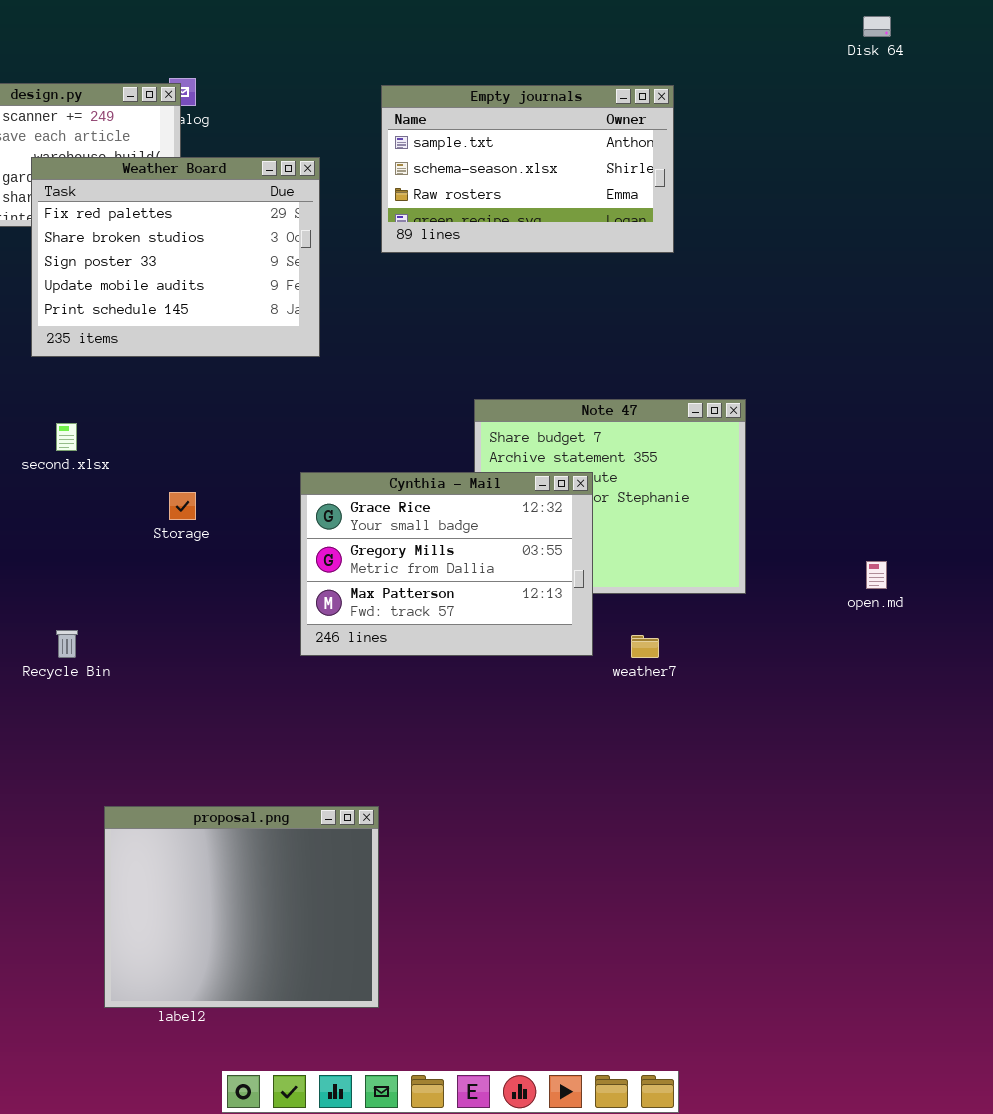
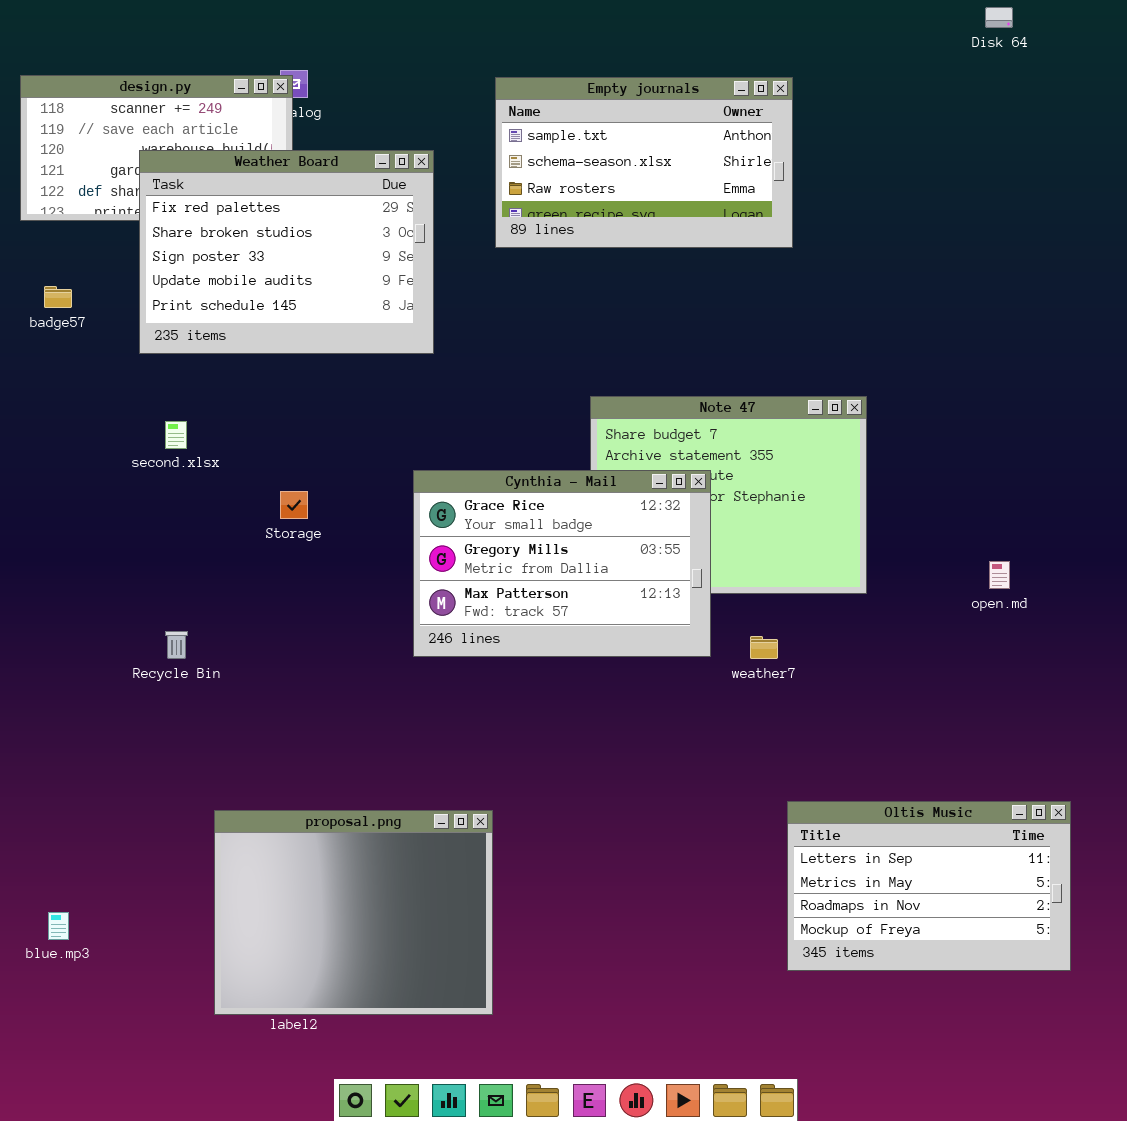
Oltis Music: none -> [787,801,1071,971], opened

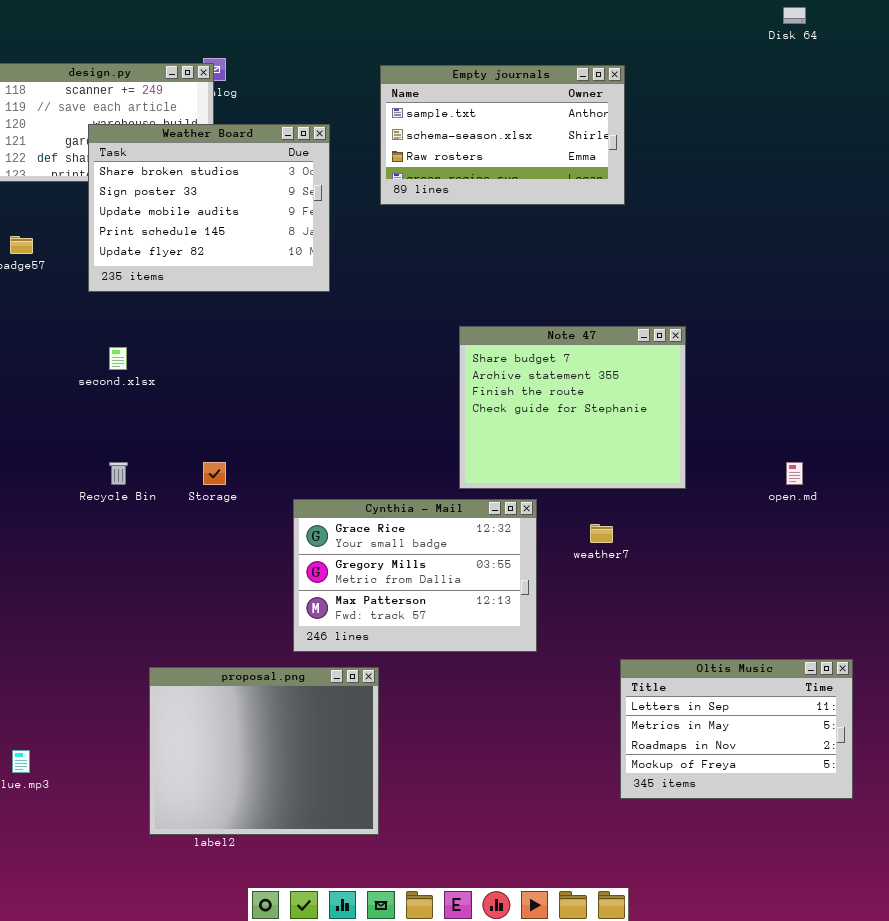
Weather Board: [139,150,434,354] -> [88,124,330,292], scrolled down 1 row
Cynthia - Mail: [413,470,711,657] -> [293,499,537,652], moved
Storage: [280,491,308,519] -> [203,462,226,485], moved
Recycle Bin: [165,631,188,659] -> [109,462,128,485], moved

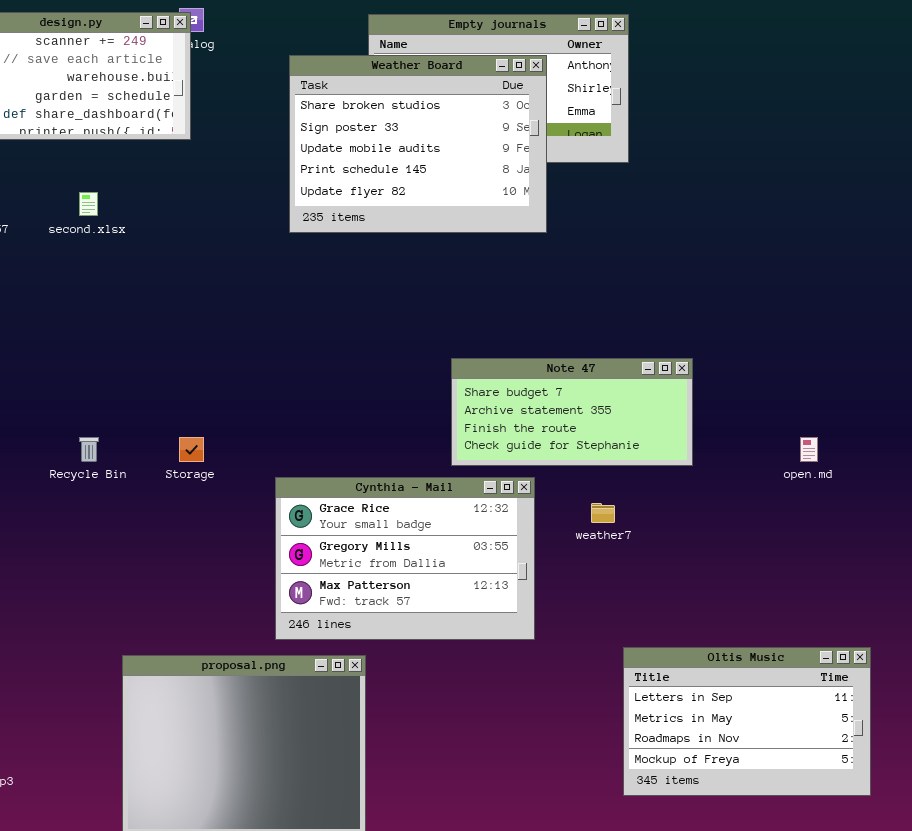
Weather Board: [88,124,330,292] -> [289,55,547,233], moved
Note 47: [459,326,686,489] -> [451,358,693,466], resized
second.xlsx: [109,347,127,370] -> [79,192,98,216], moved

